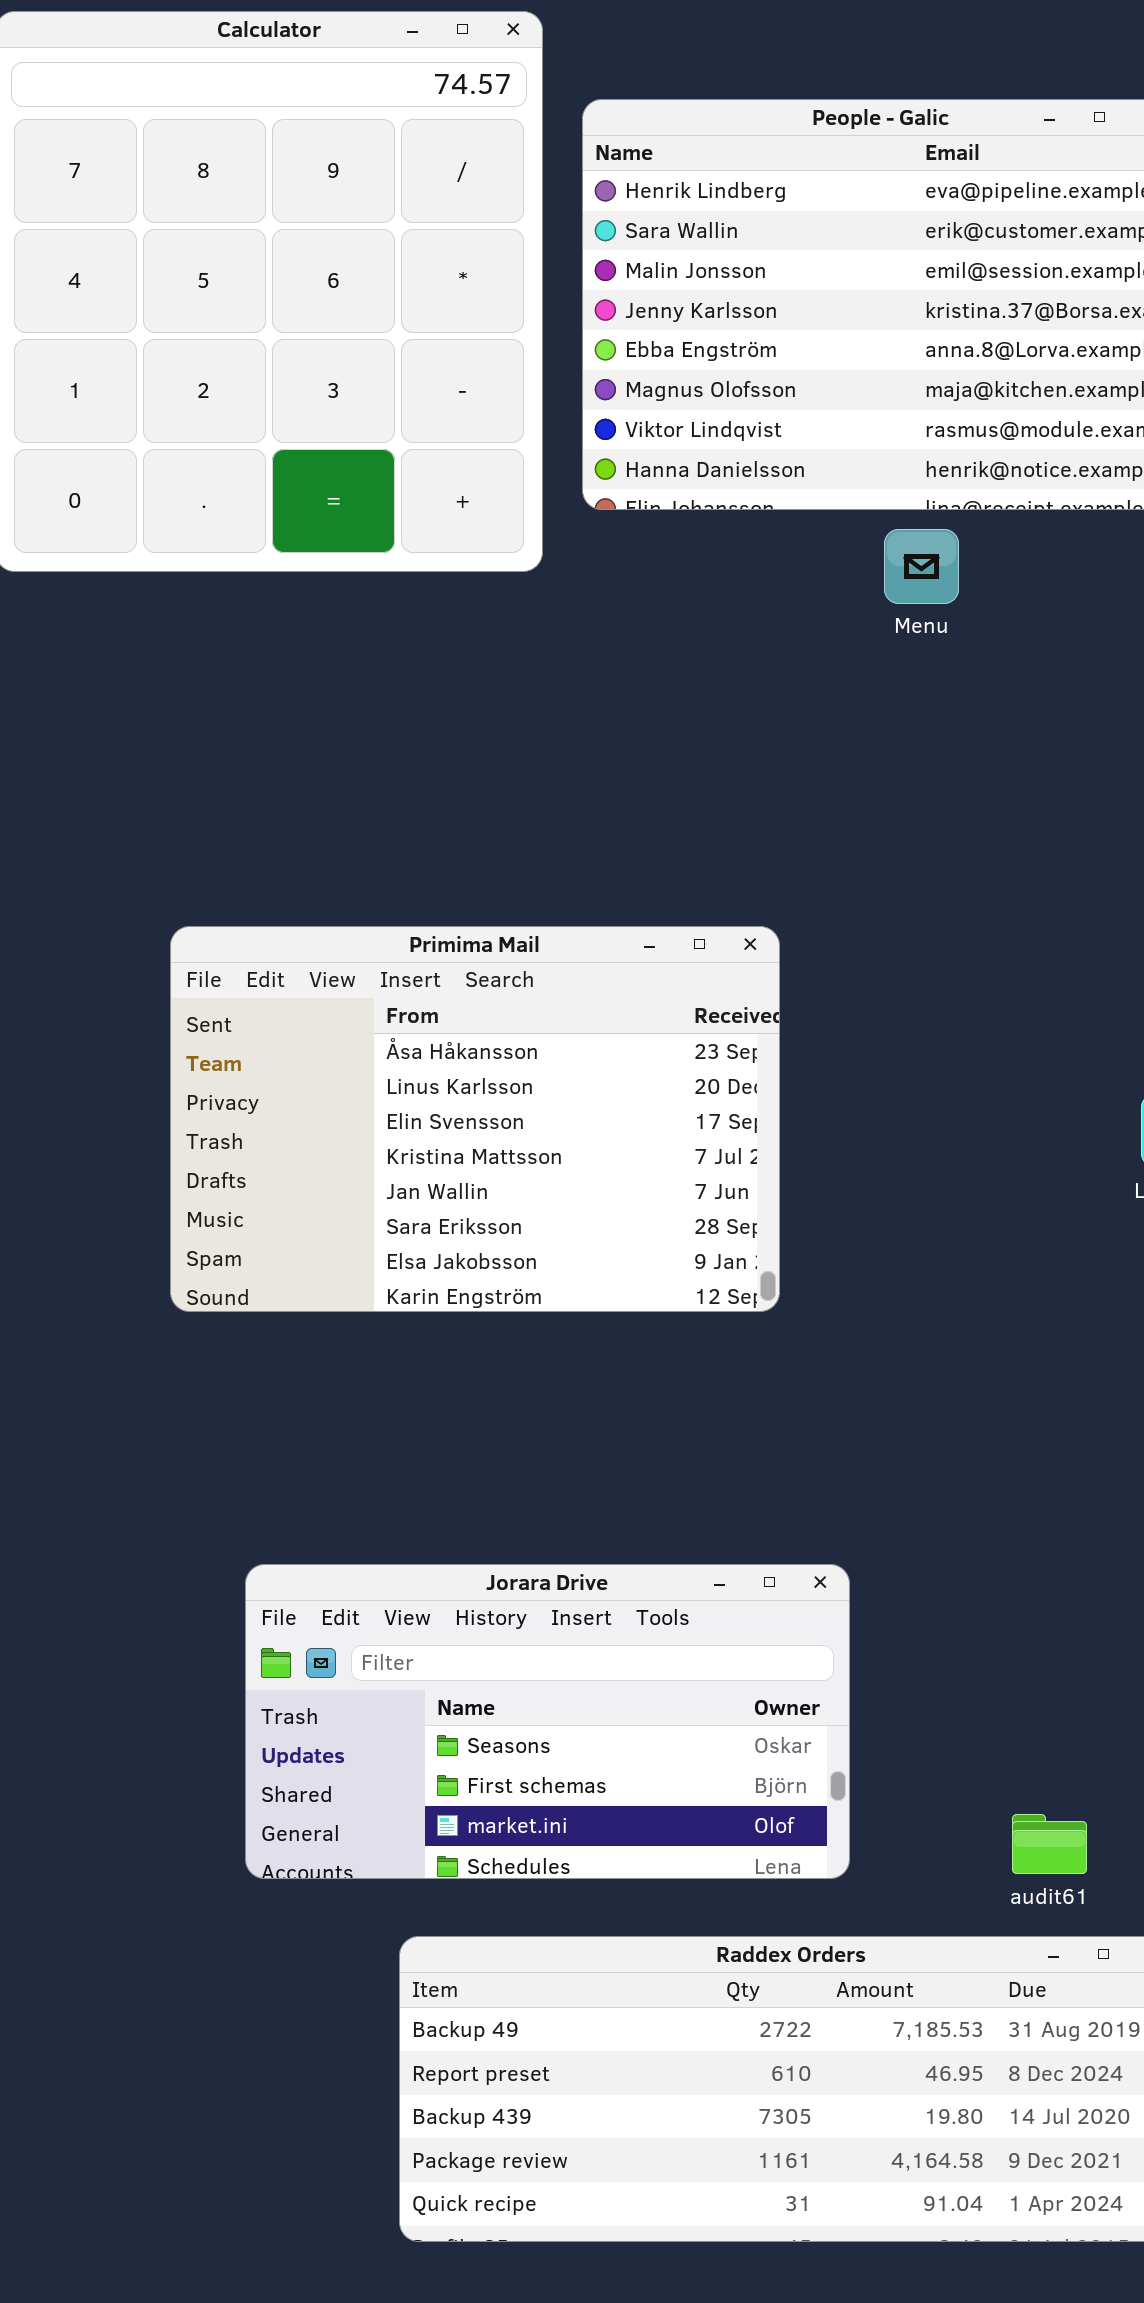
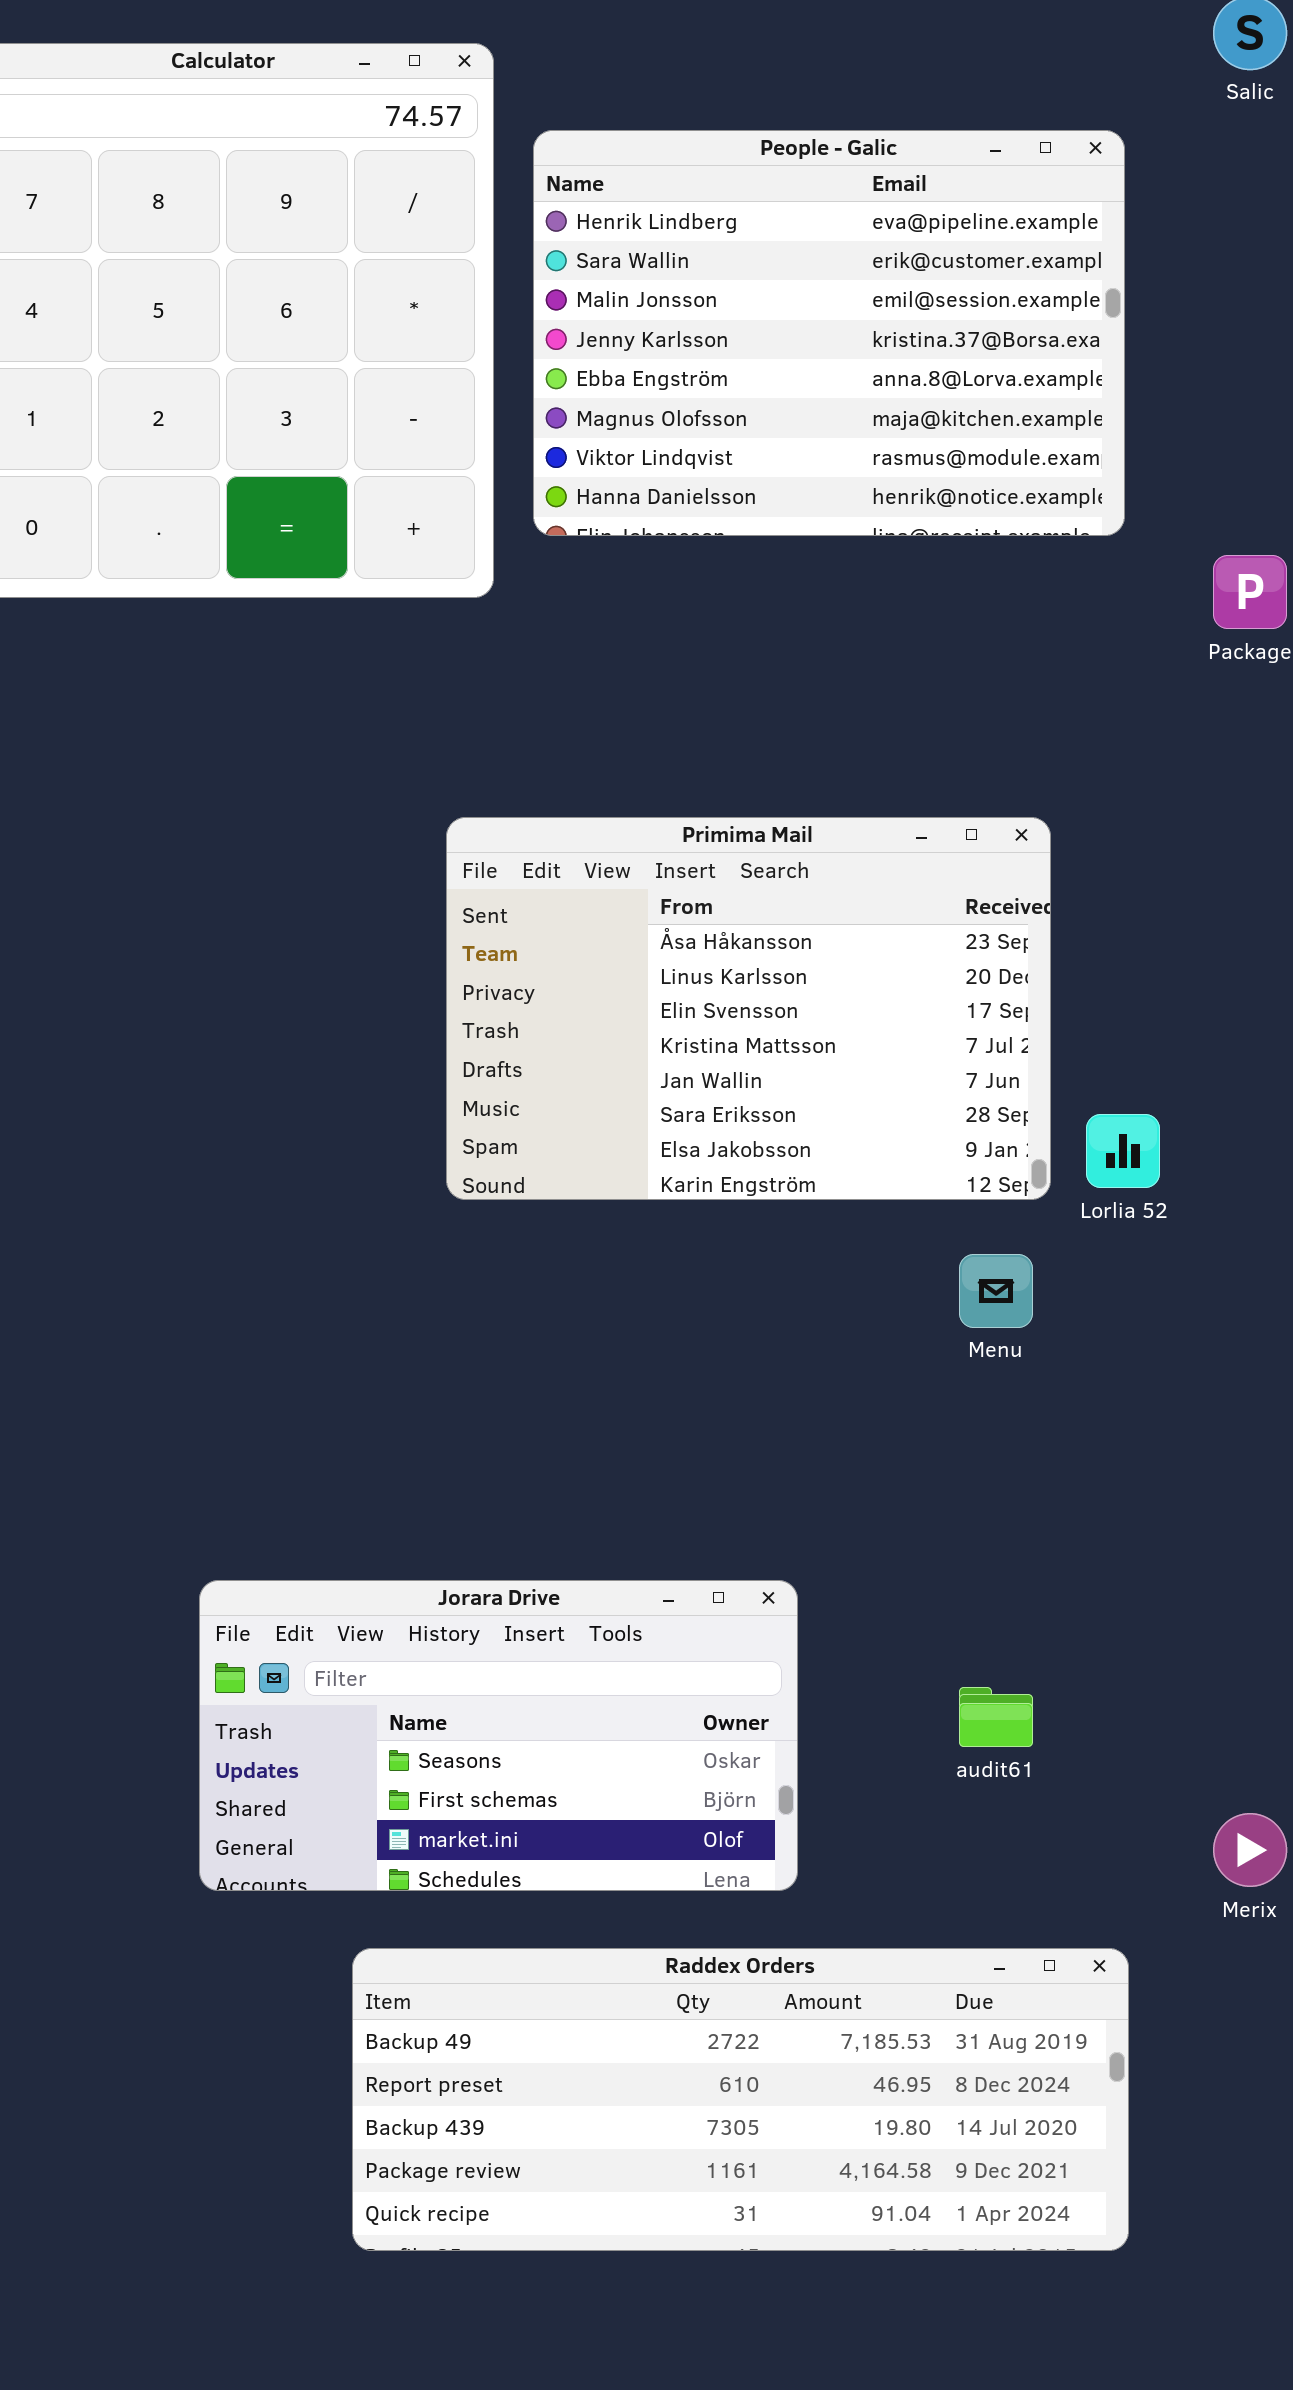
Menu: [884,529,959,604] -> [959,1254,1033,1328], moved
Primima Mail: [170,926,780,1312] -> [446,817,1051,1200], moved
audit61: [1012,1814,1087,1874] -> [959,1687,1033,1747], moved

